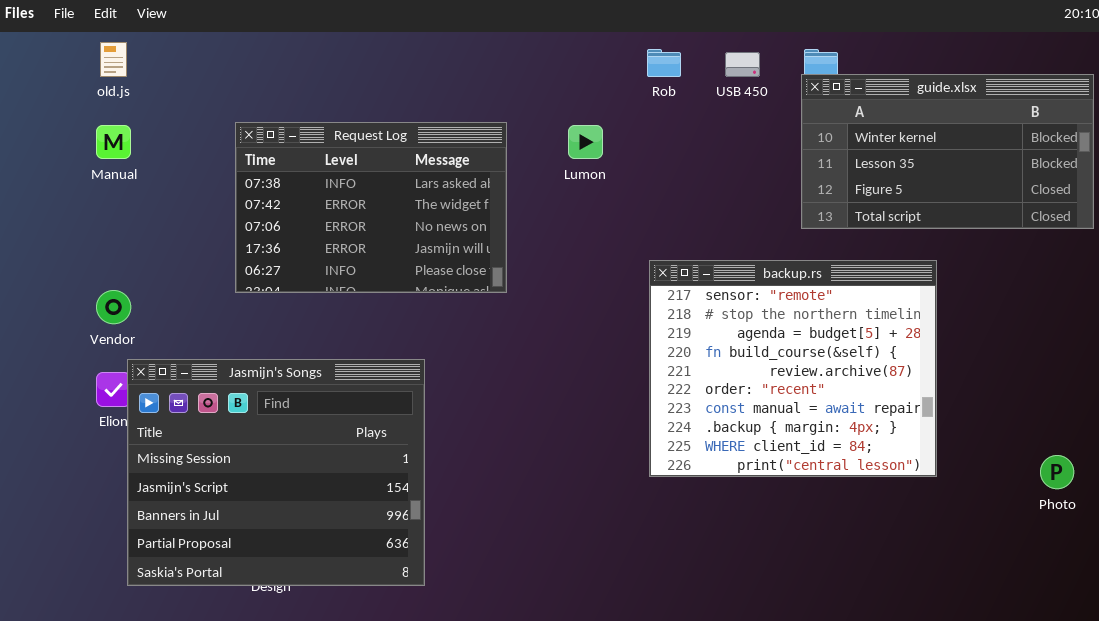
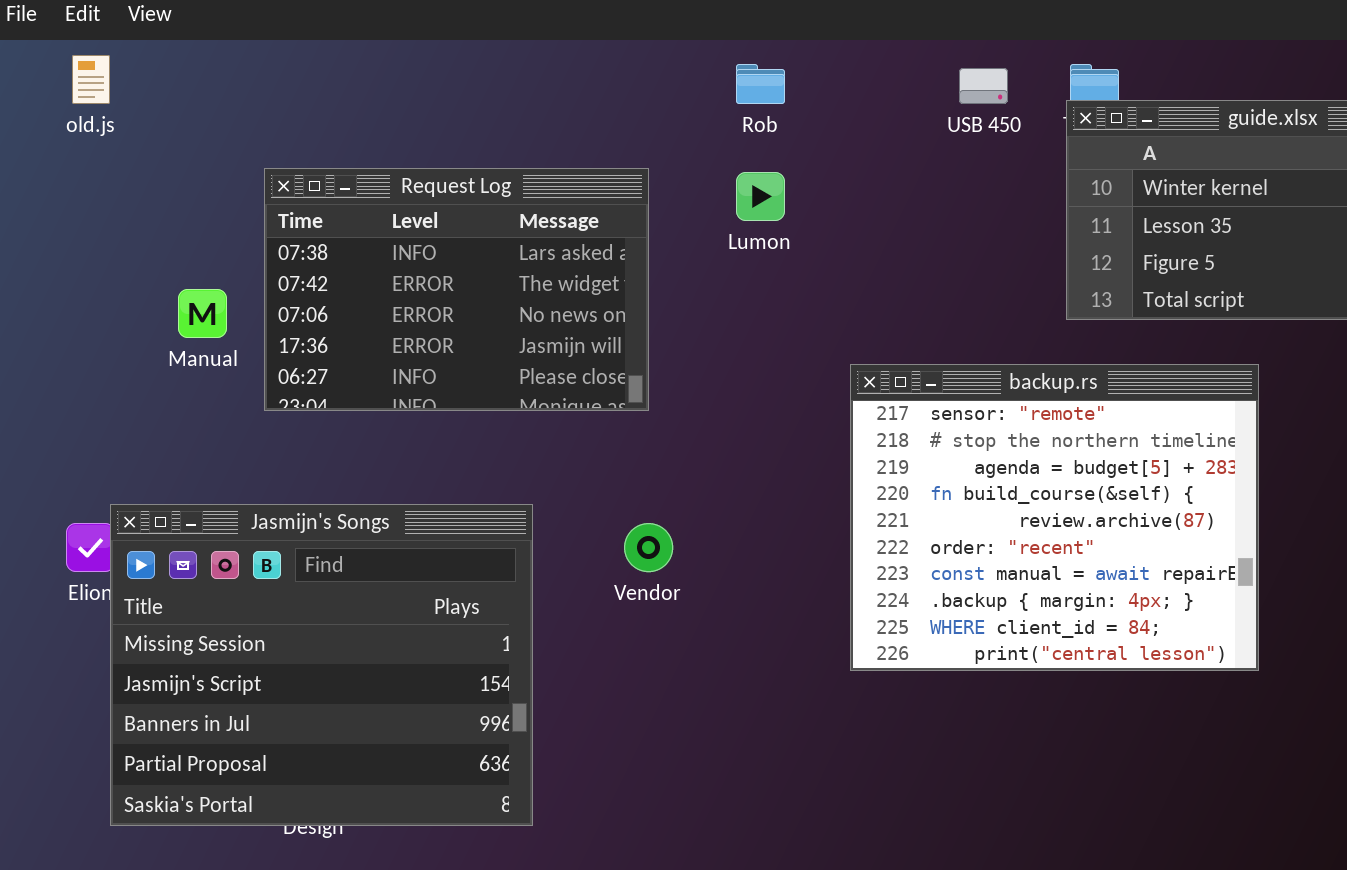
Rob: [647,49,681,77] -> [736,64,785,104], moved
Manual: [96,125,131,159] -> [178,289,227,338], moved
Vendor: [96,290,131,324] -> [624,523,673,572], moved

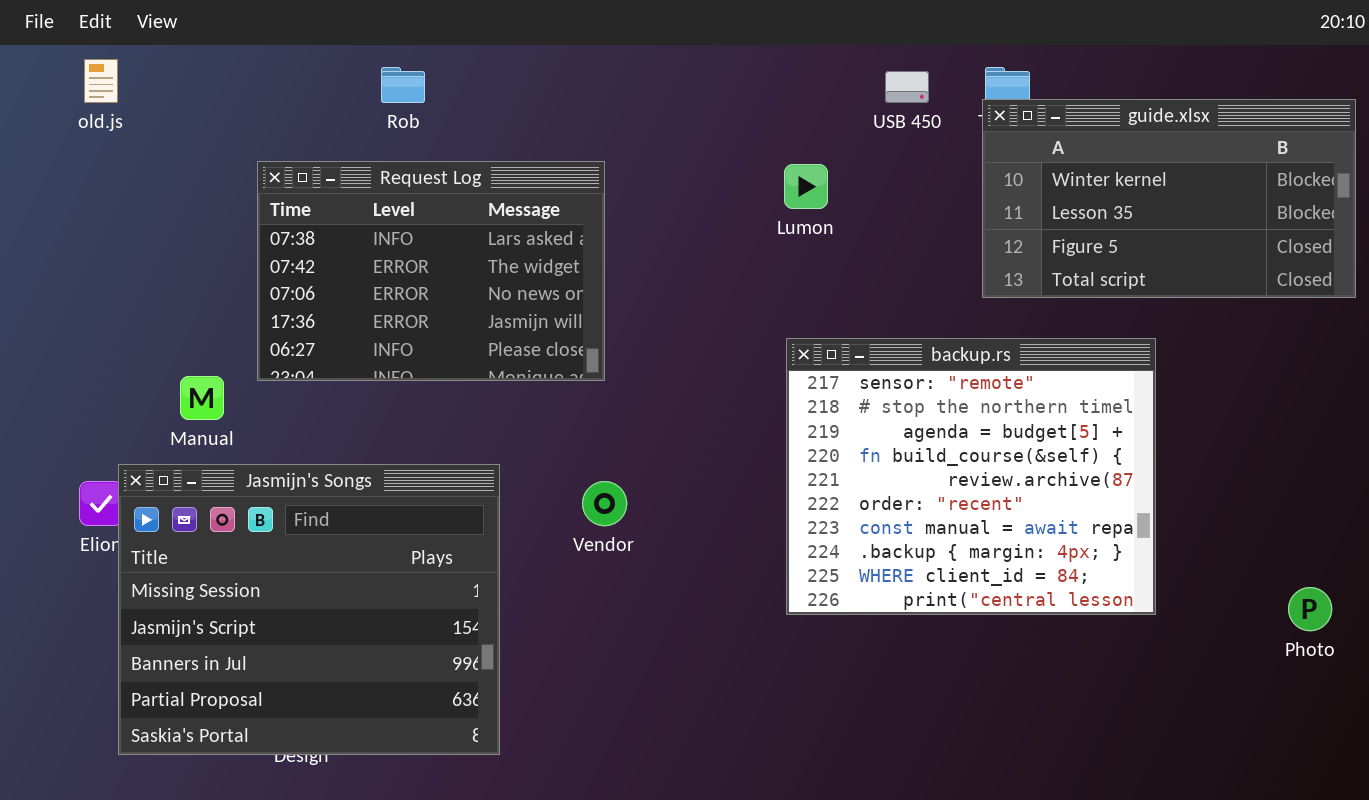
Rob: [736,64,785,104] -> [381,67,425,103], moved
Lumon: [736,172,785,221] -> [784,164,828,209], moved
Manual: [178,289,227,338] -> [180,376,224,420], moved

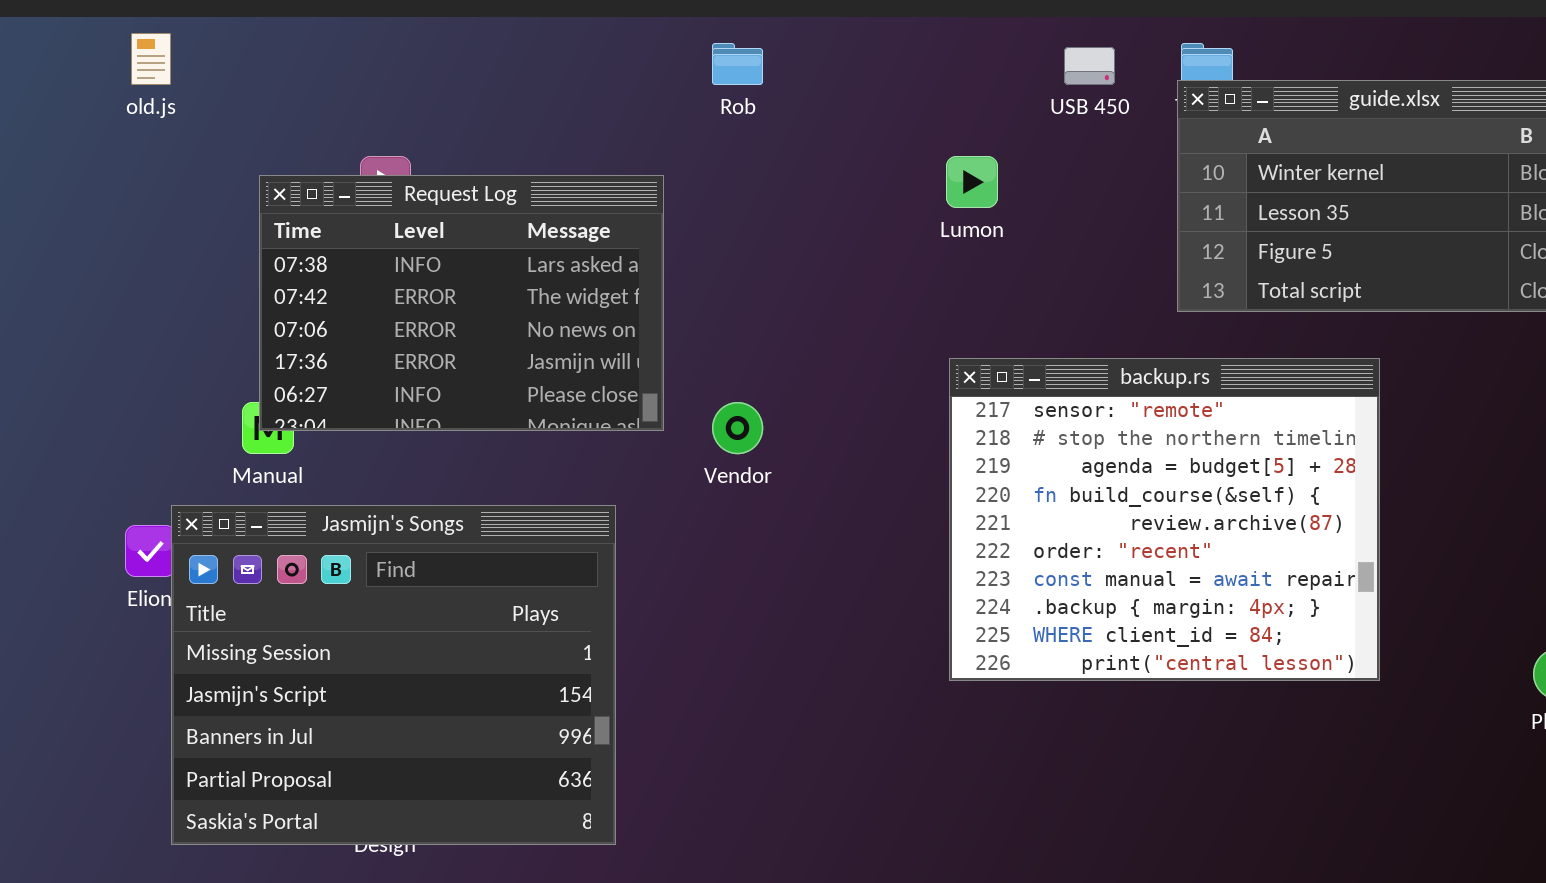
Rob: [381,67,425,103] -> [712,43,763,85], moved
Request Log: [257,161,605,381] -> [259,175,664,431], moved
Vendor: [582,481,627,526] -> [712,402,763,454], moved

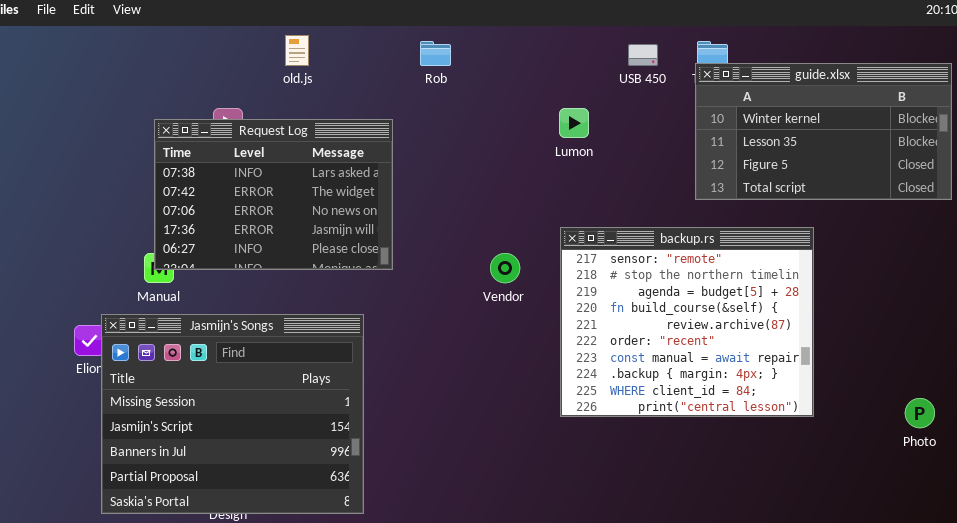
old.js: [131,33,171,85] -> [285,35,309,66], moved
Vendor: [712,402,763,454] -> [490,253,520,283], moved

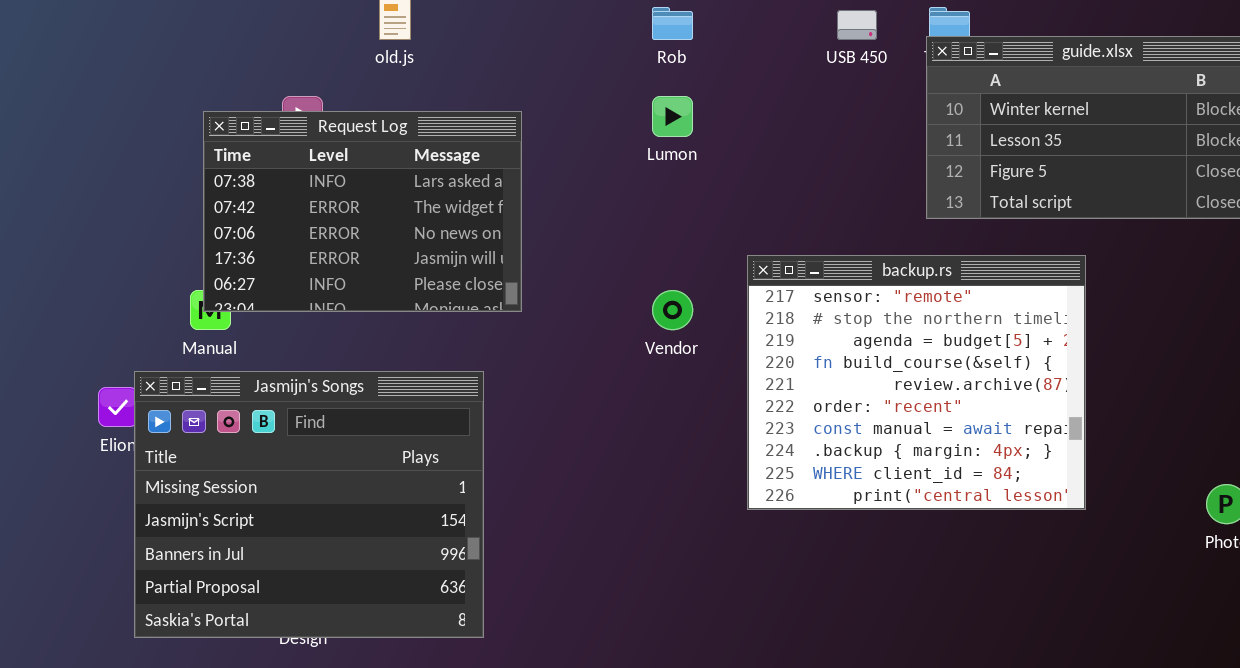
Rob: [420,41,451,66] -> [652,7,693,40], moved
Lumon: [559,108,589,138] -> [652,96,693,137], moved

